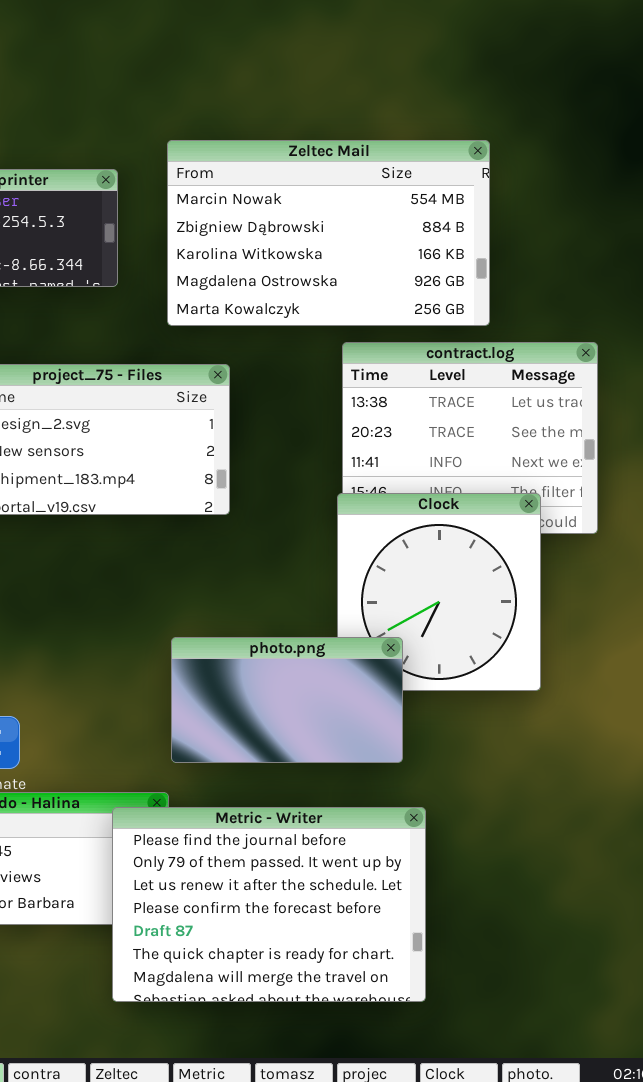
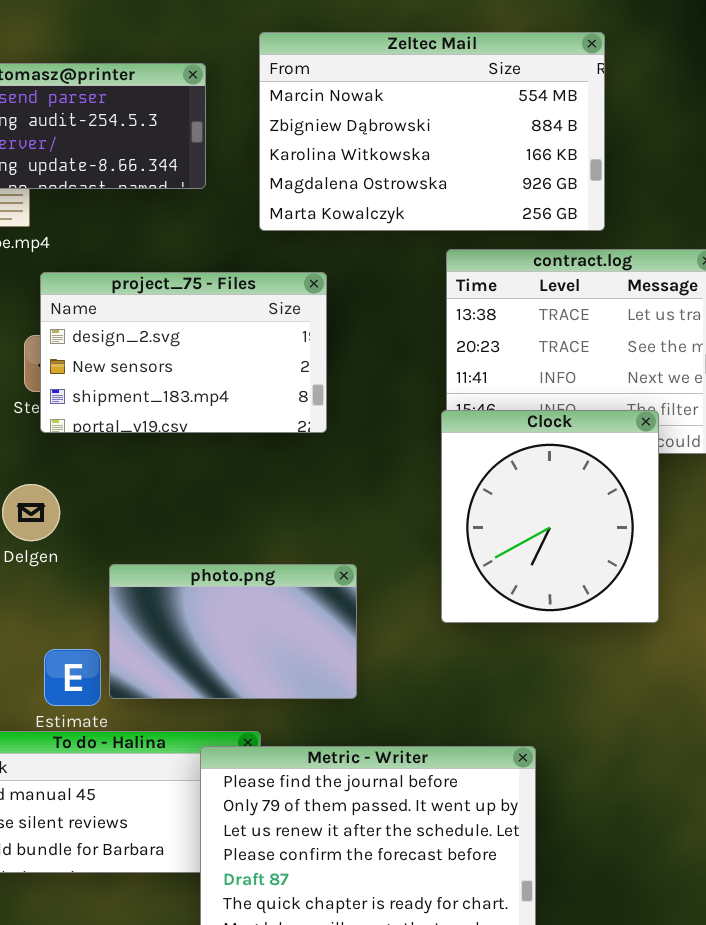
photo.png: [171,637,403,763] -> [109,564,357,699], moved

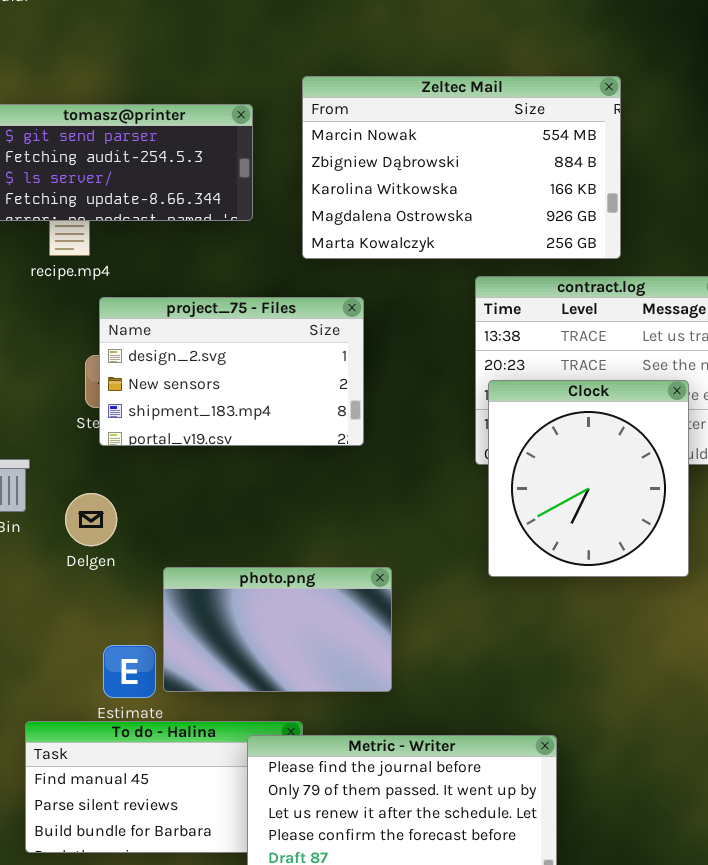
Clock: [441,410,659,623] -> [488,380,689,577], moved

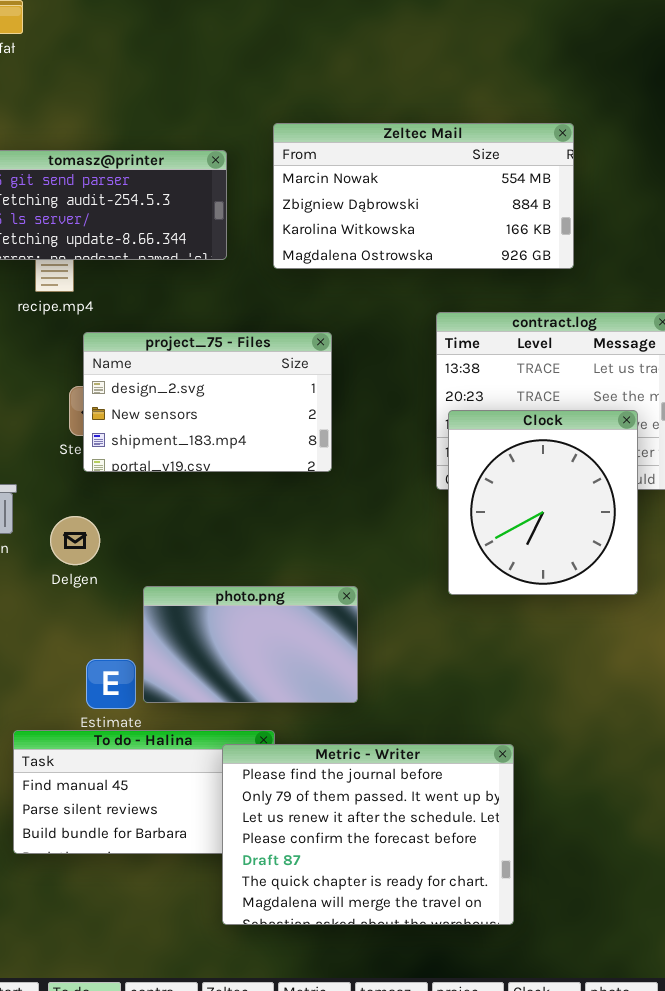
Zeltec Mail: [302,76,621,259] -> [273,123,574,269], resized

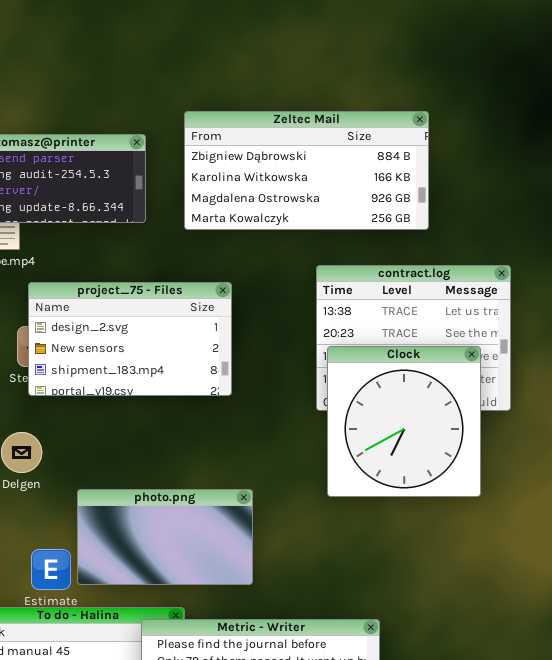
Zeltec Mail: [273,123,574,269] -> [184,111,429,230], scrolled down 1 row

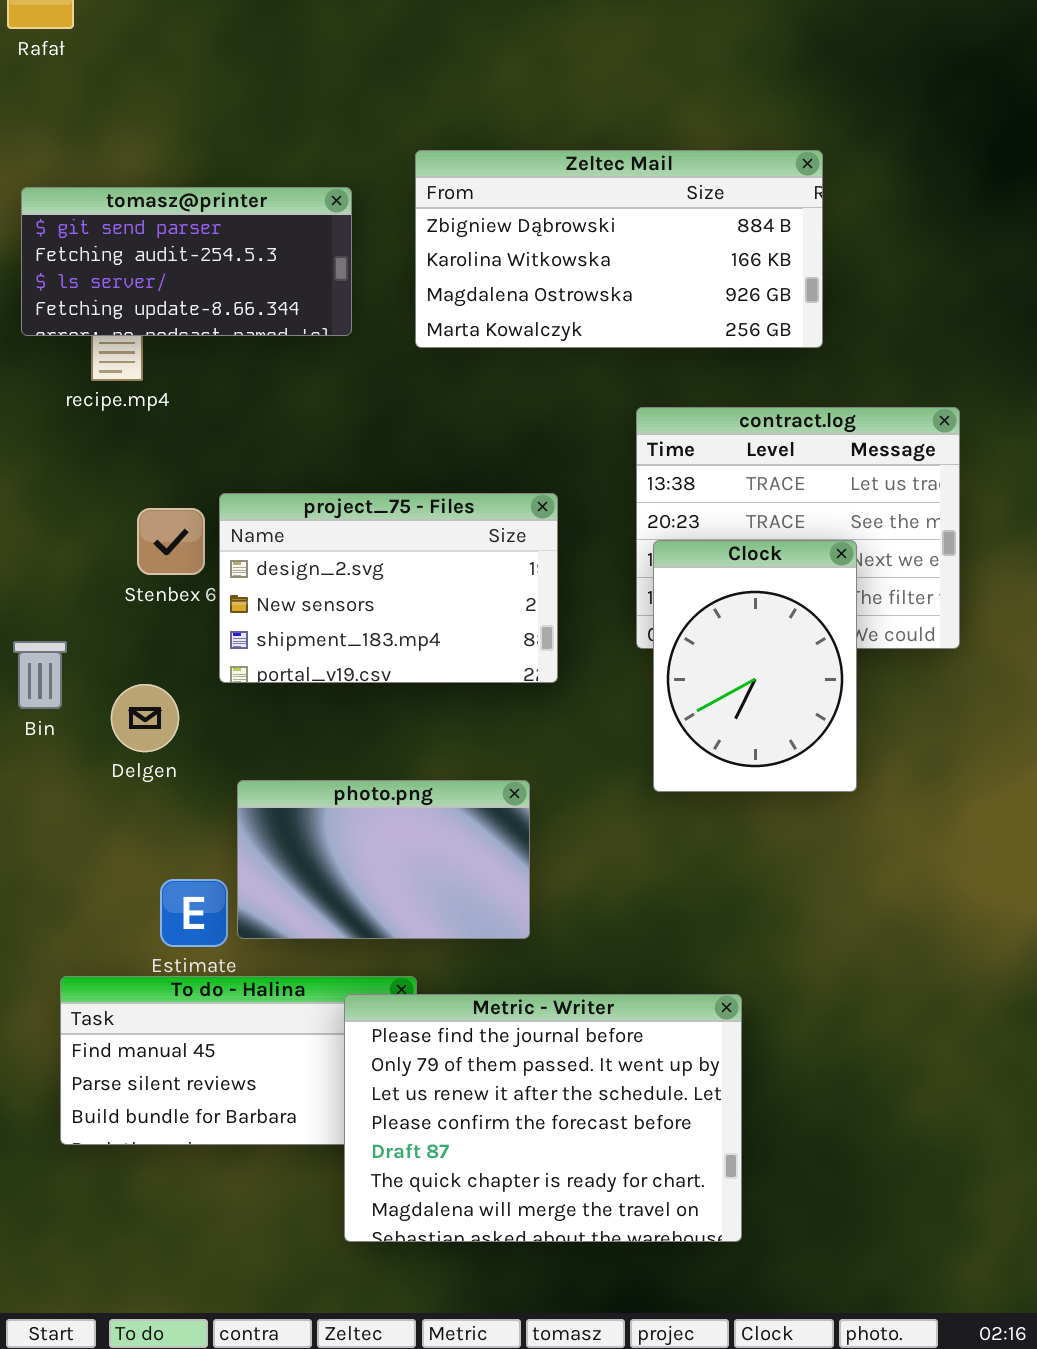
project_75 - Files: [28,282,232,396] -> [219,493,558,683], moved
Clock: [327,346,481,497] -> [653,540,857,792], resized

